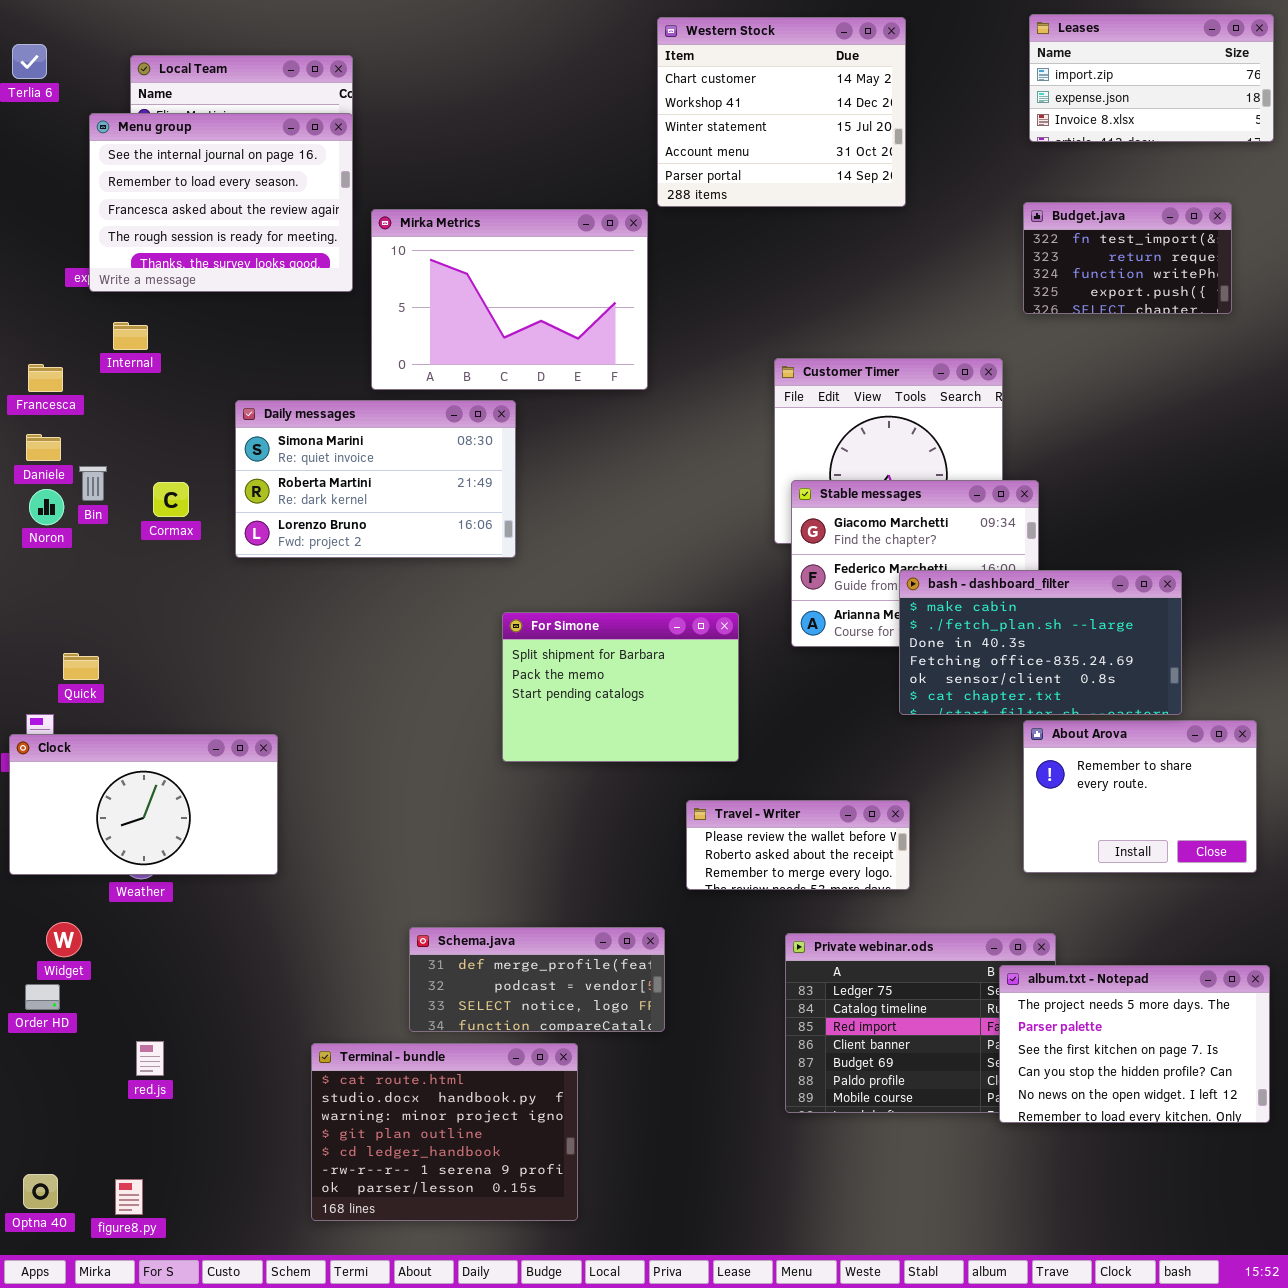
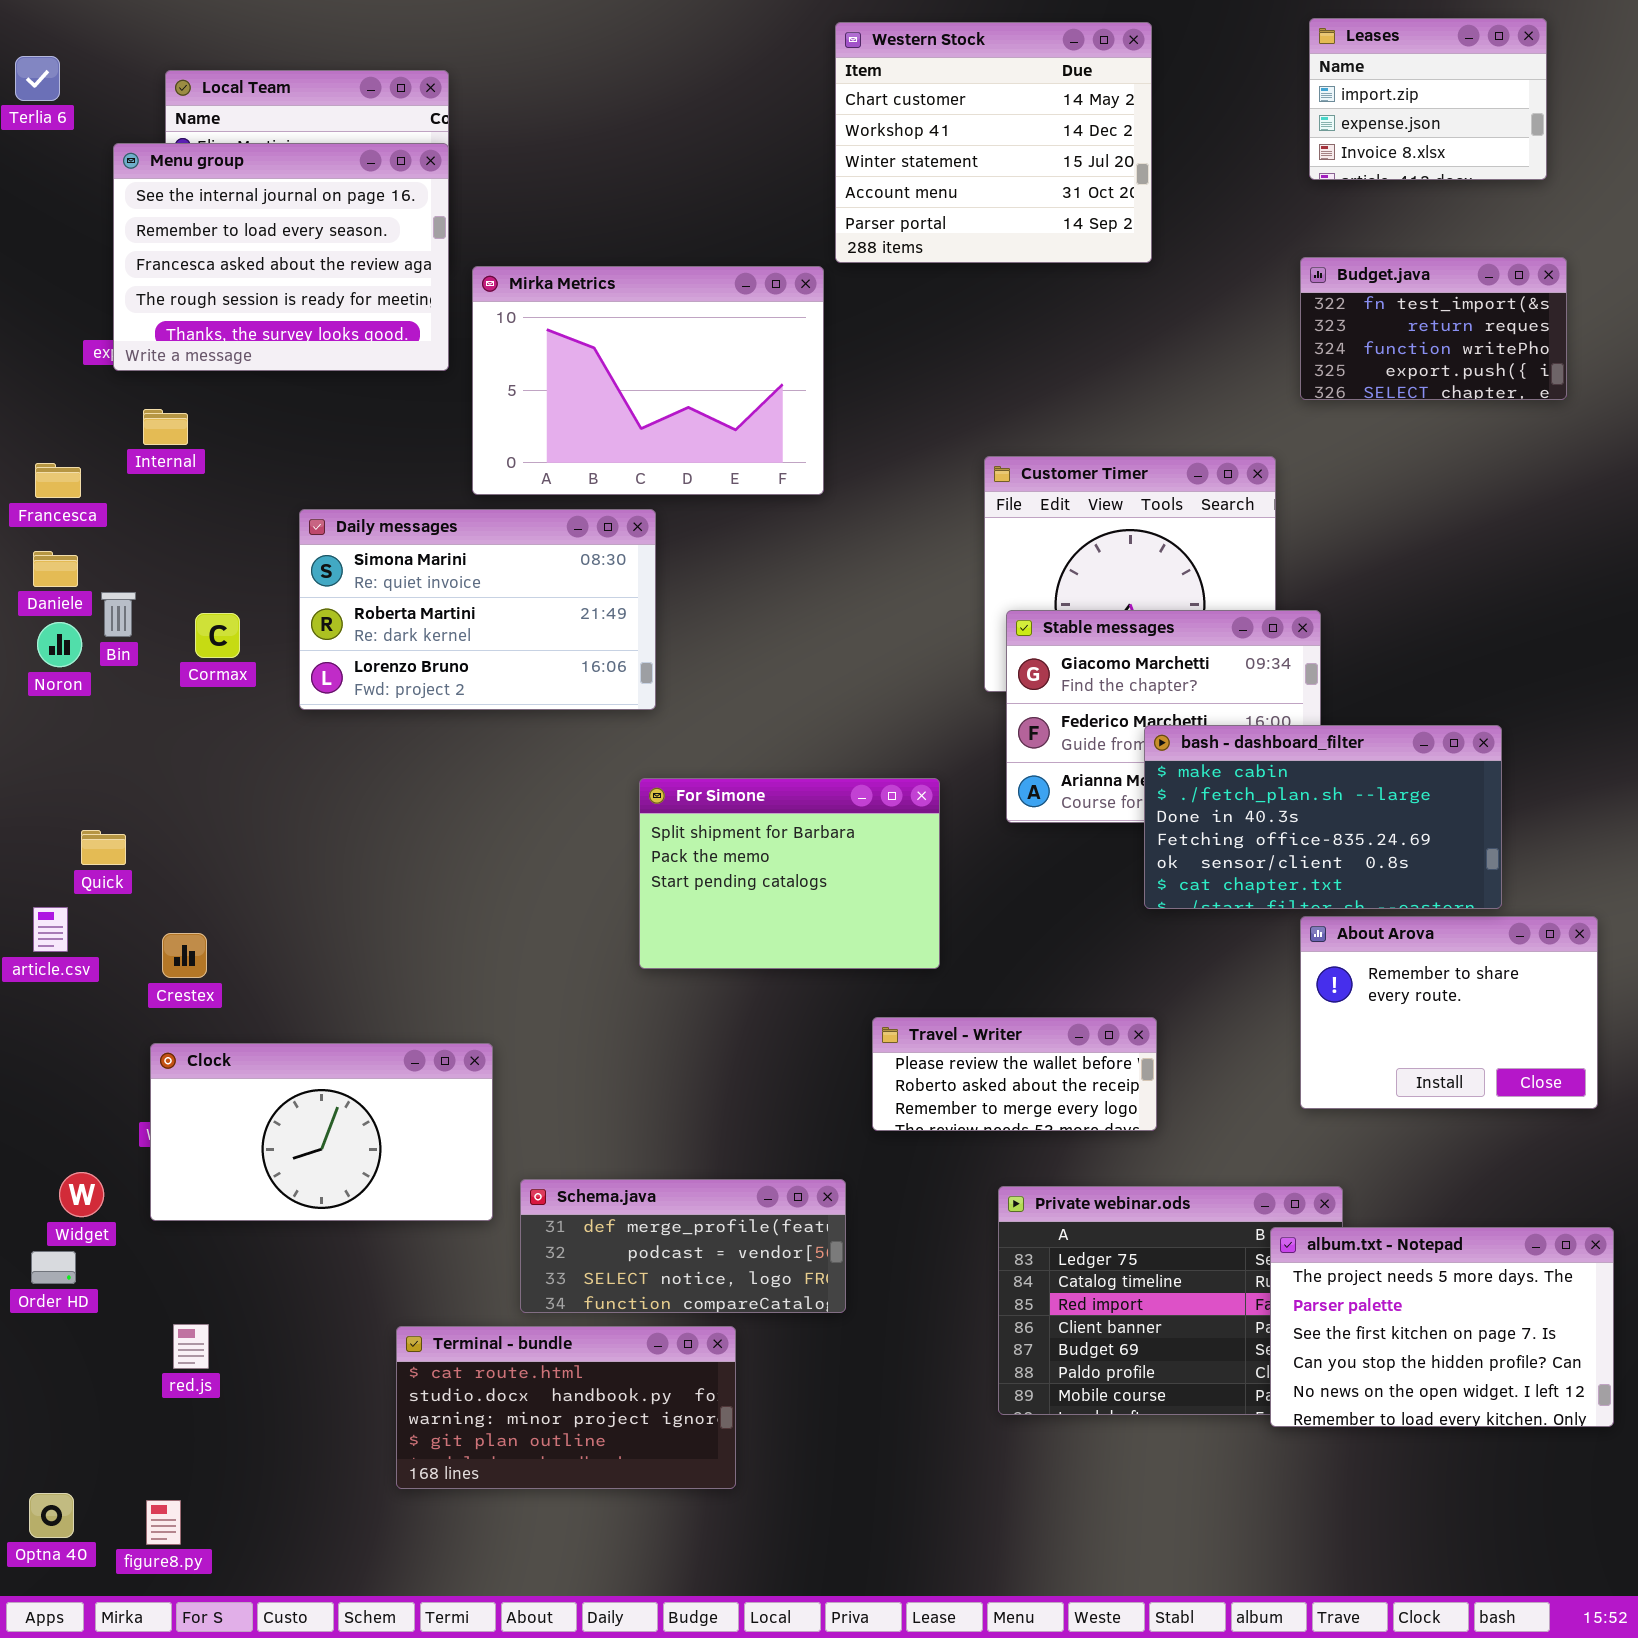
Leases: [1029,14,1274,142] -> [1309,18,1547,180], resized
Clock: [9,734,278,875] -> [150,1043,493,1221], moved
Terminal - bundle: [311,1043,578,1221] -> [396,1326,736,1489], resized

